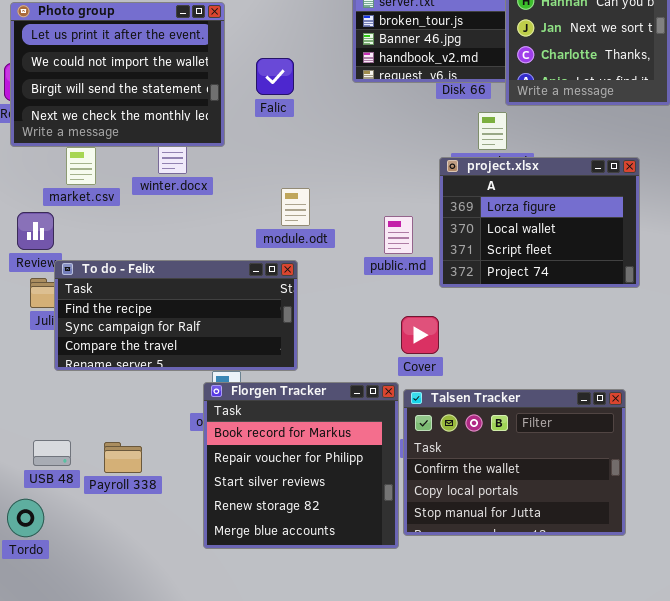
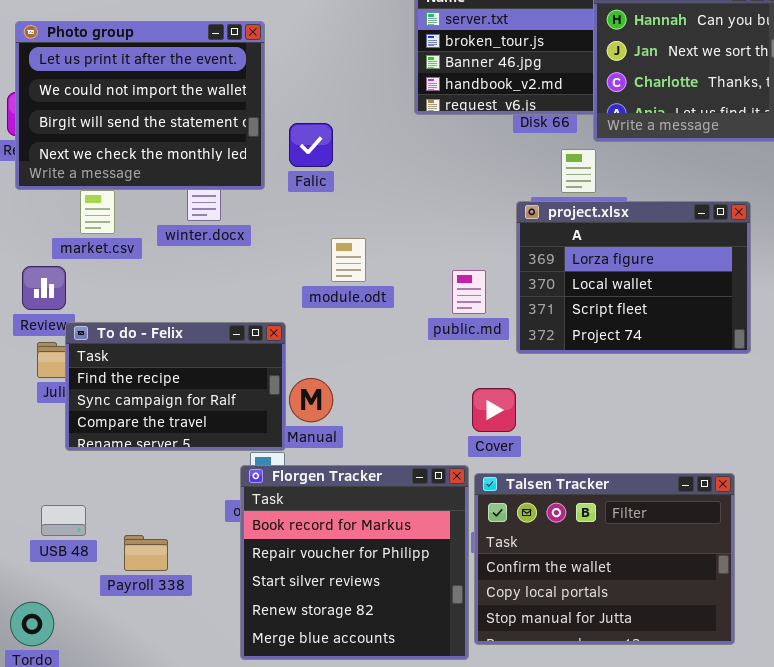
Falic: [256,58,294,95] -> [289,123,333,167], moved
To do - Felix: [54,260,298,371] -> [65,322,286,451], resized
USB 48: [33,440,71,466] -> [41,505,86,536], moved

